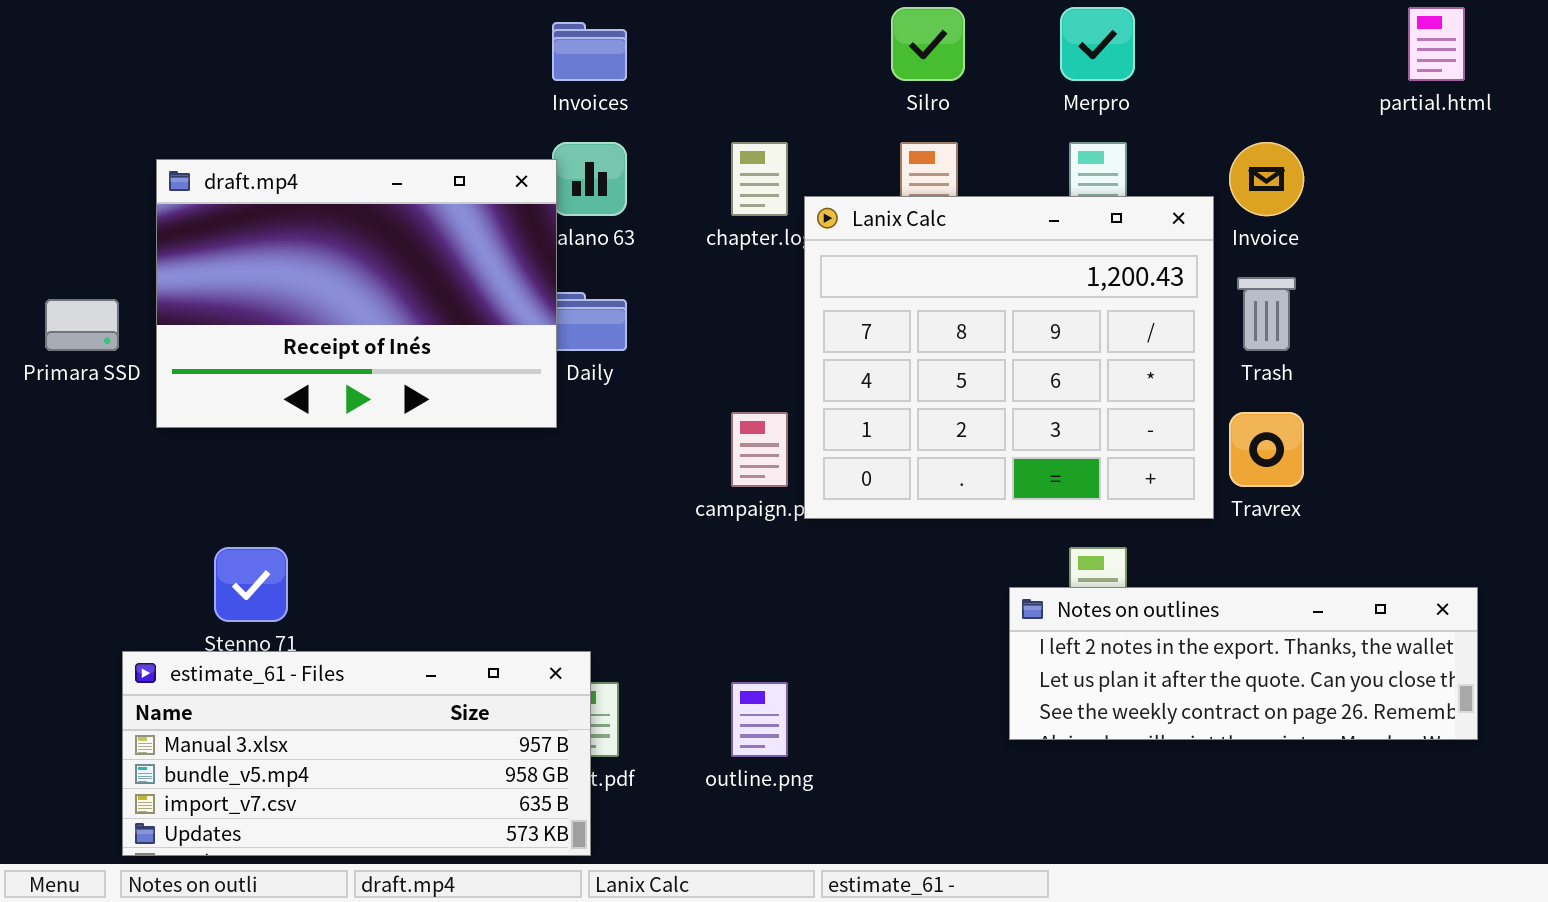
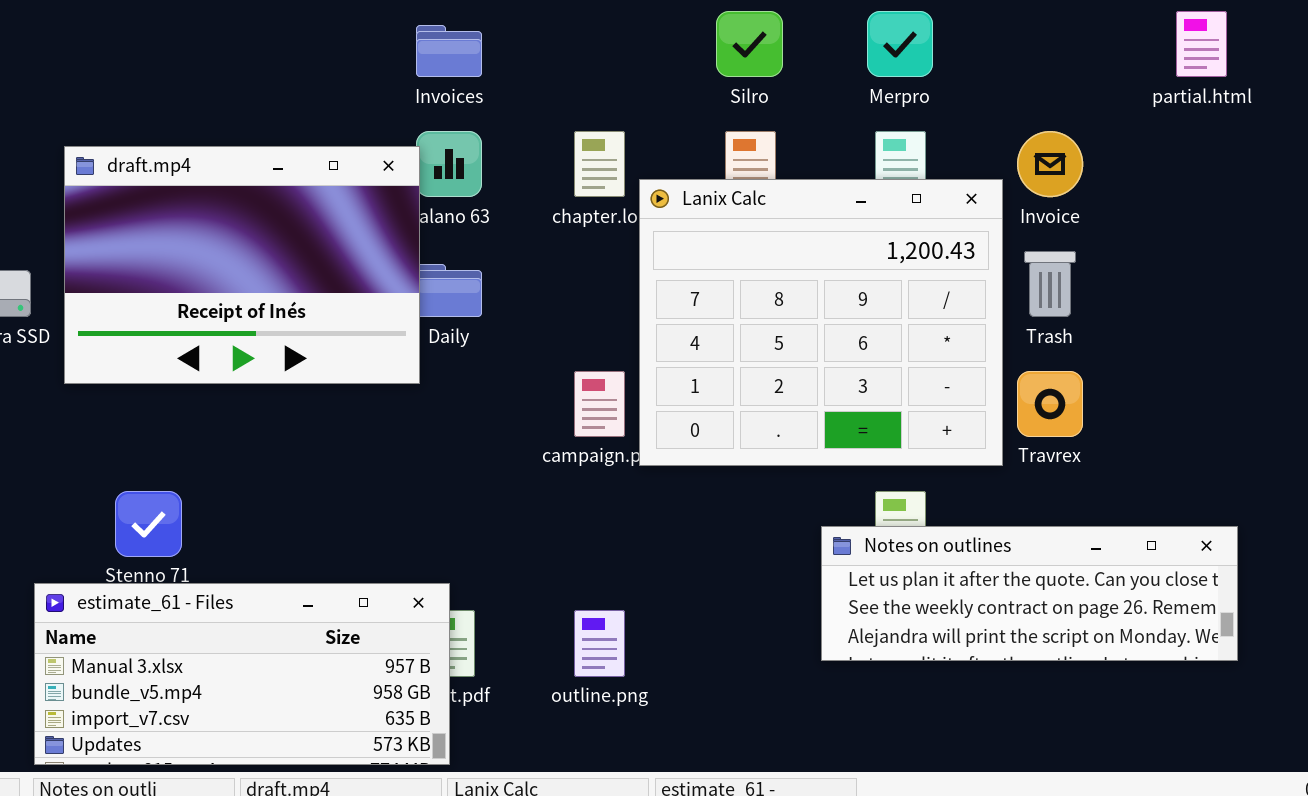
Notes on outlines: [1009,587,1478,740] -> [821,526,1238,661], scrolled down 1 row

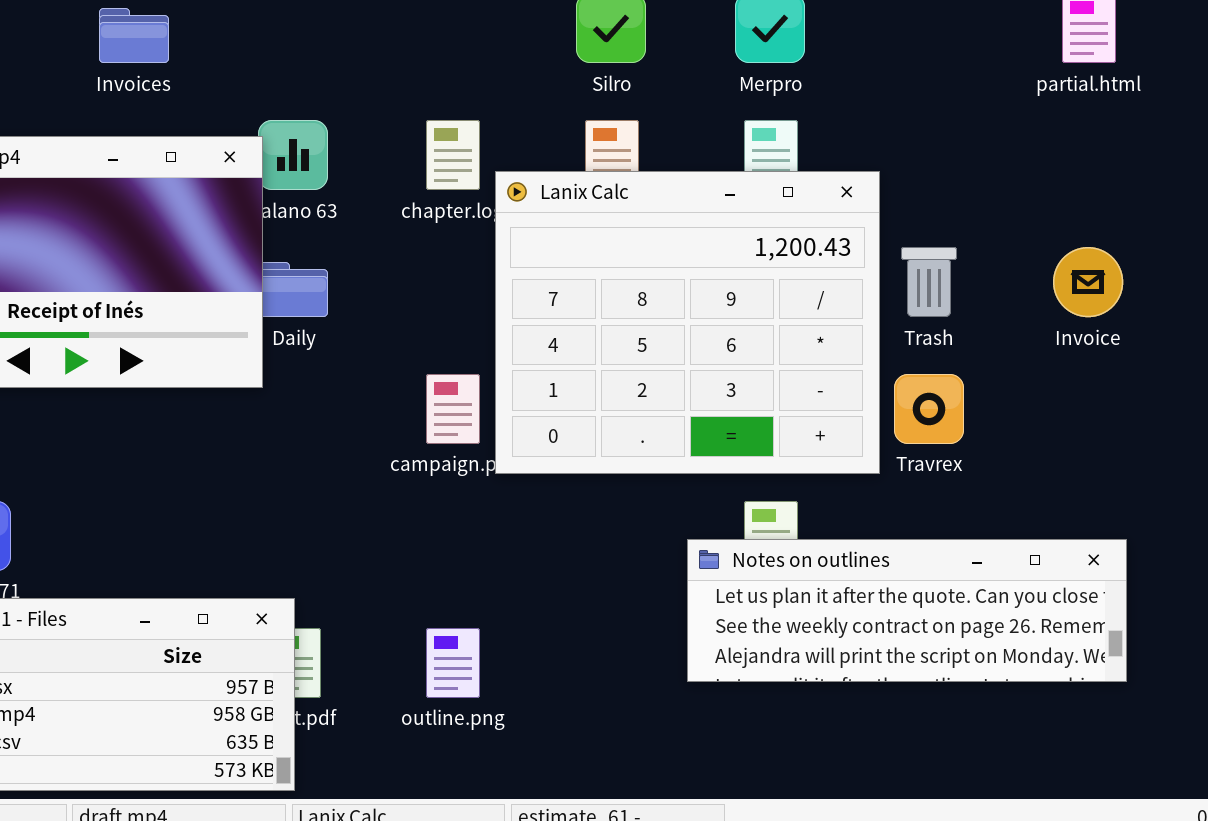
Invoices: [416,25,482,77] -> [99,8,169,63], moved
Invoice: [1017,131,1083,197] -> [1053,247,1123,317], moved

